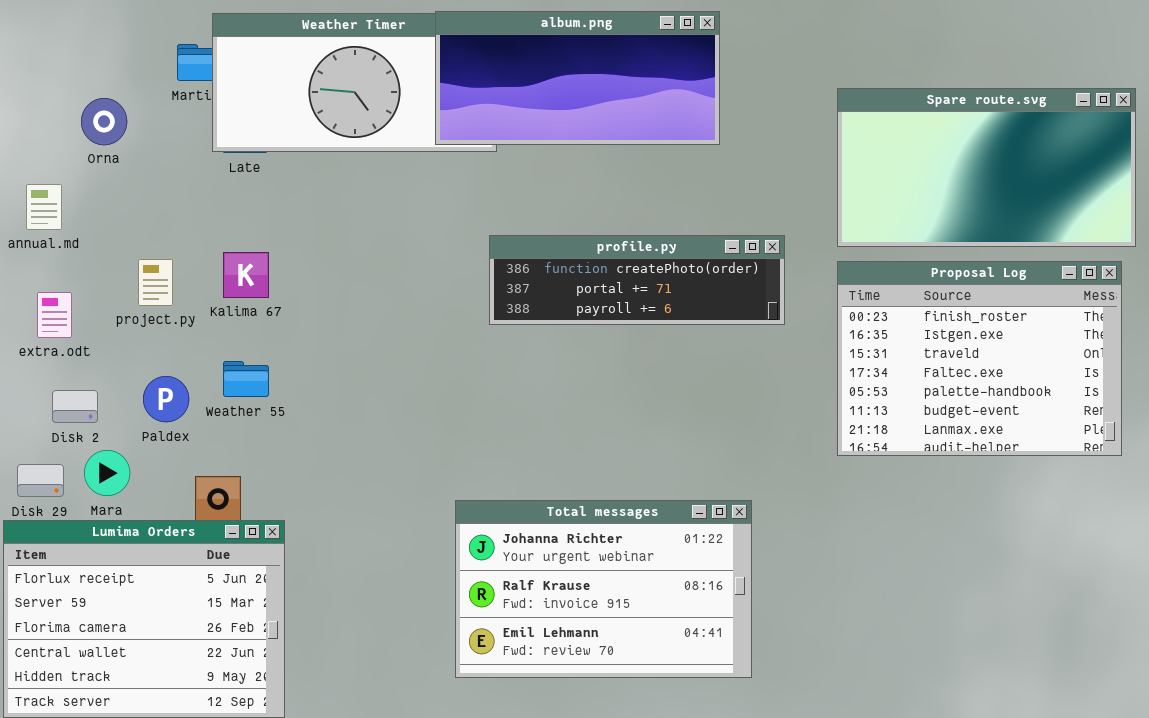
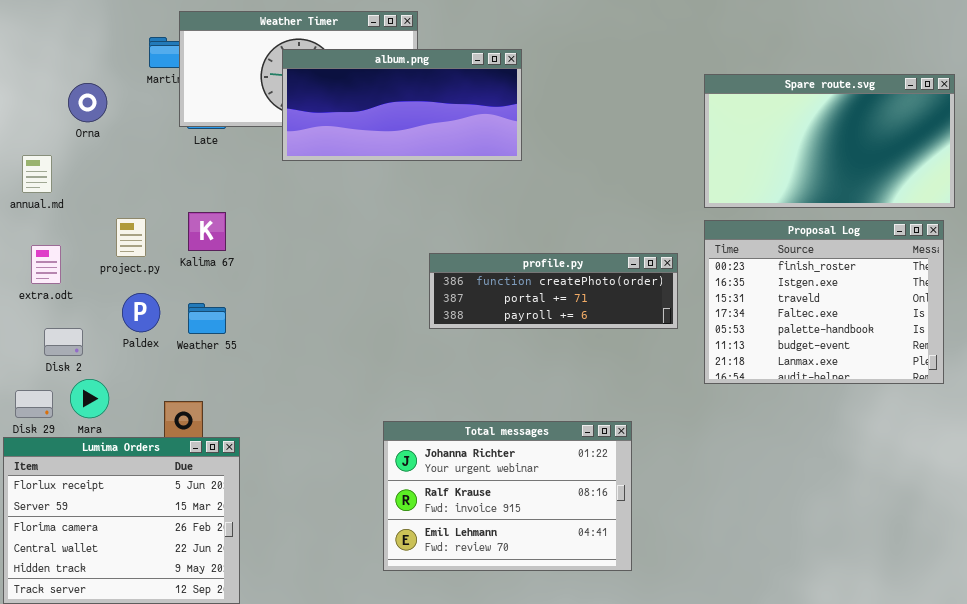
album.png: [435,11,720,145] -> [282,49,522,161], moved
profile.py: [489,235,785,325] -> [429,253,678,329], moved
Paldex: [143,376,189,422] -> [122,293,160,332], moved

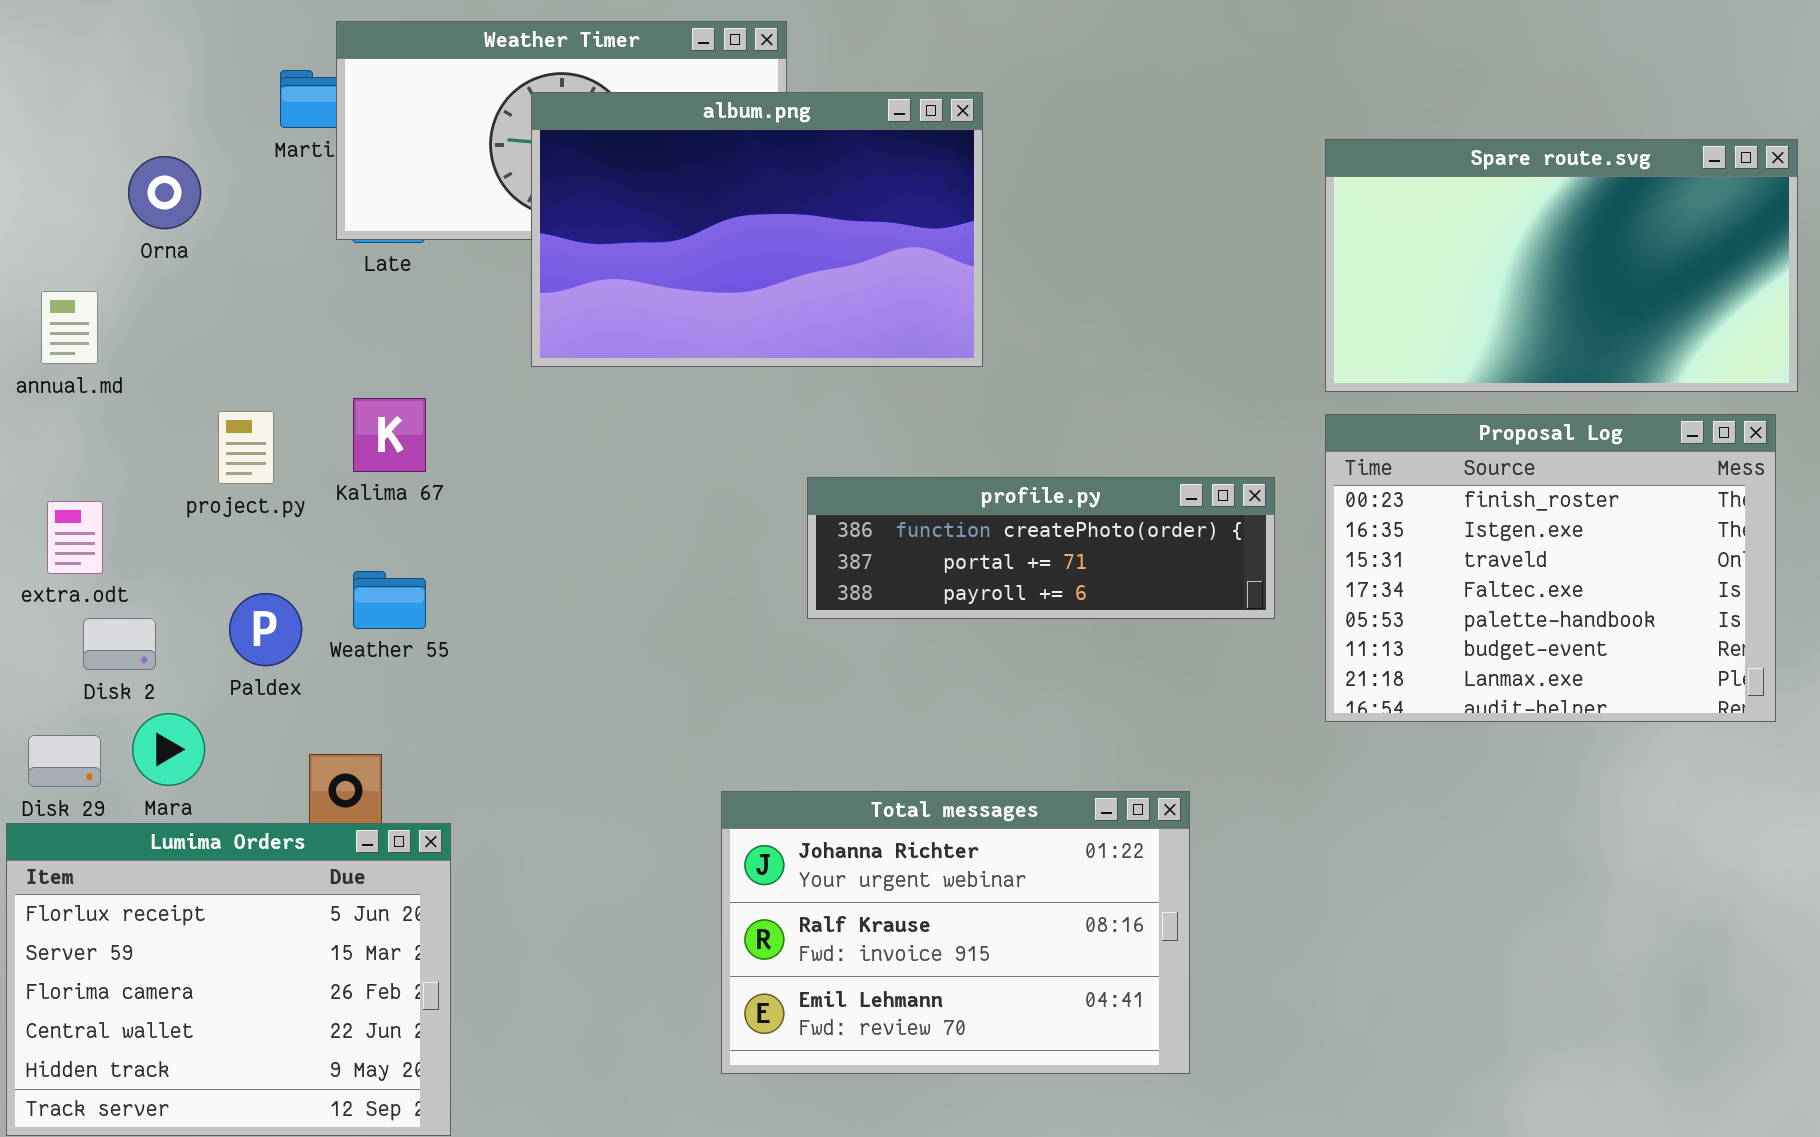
album.png: [282,49,522,161] -> [531,92,983,367], resized
extra.odt: [31,245,61,284] -> [47,501,103,574], moved
Paldex: [122,293,160,332] -> [229,593,302,666], moved

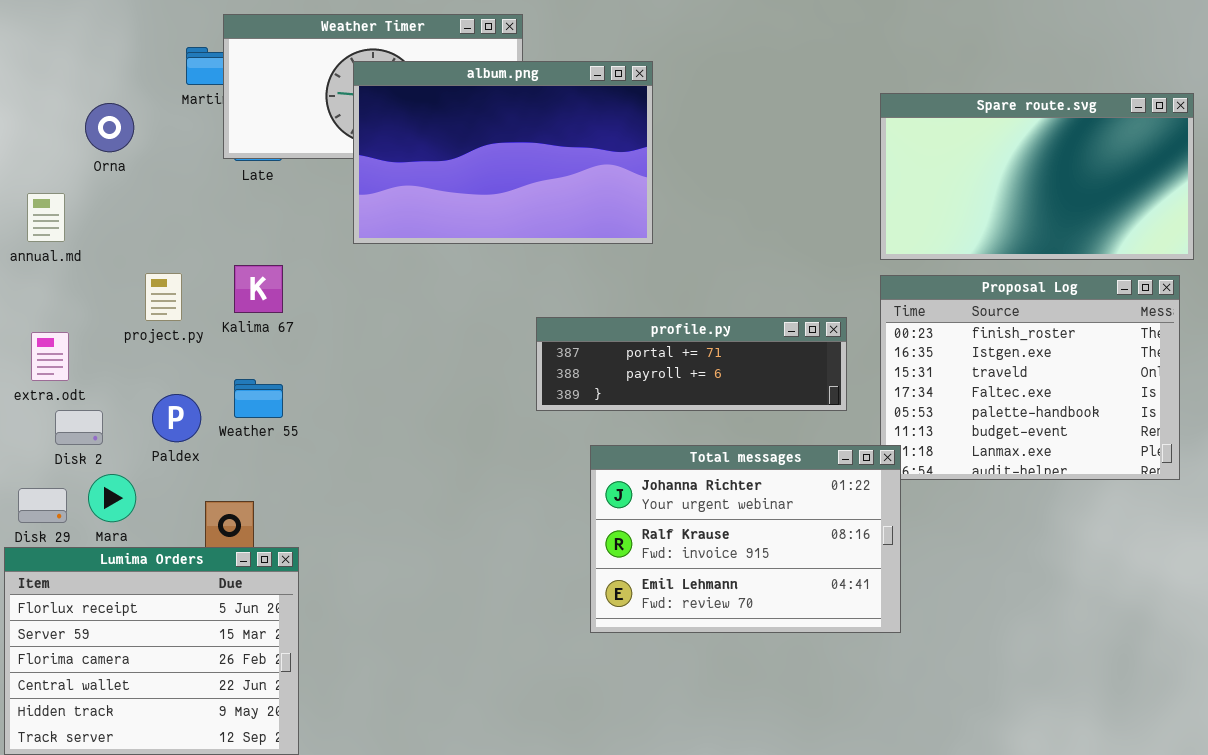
profile.py: [807,477,1275,619] -> [536,317,847,411], scrolled down 1 row
Total messages: [721,791,1190,1074] -> [590,445,901,633], moved

